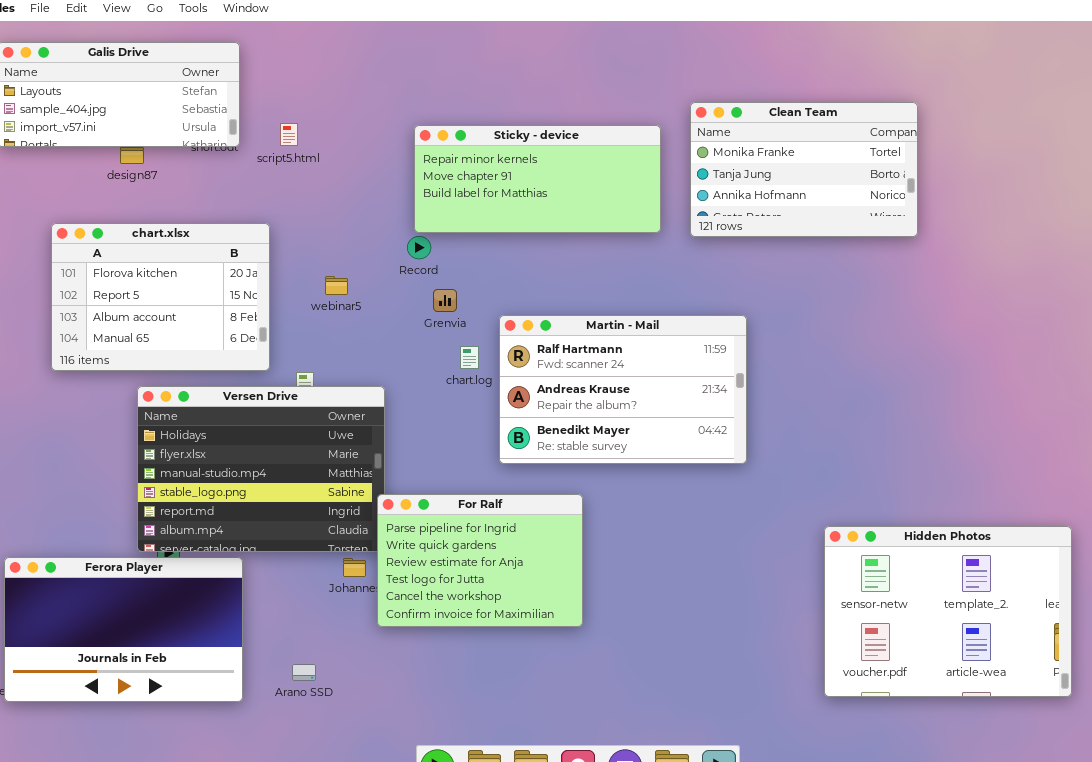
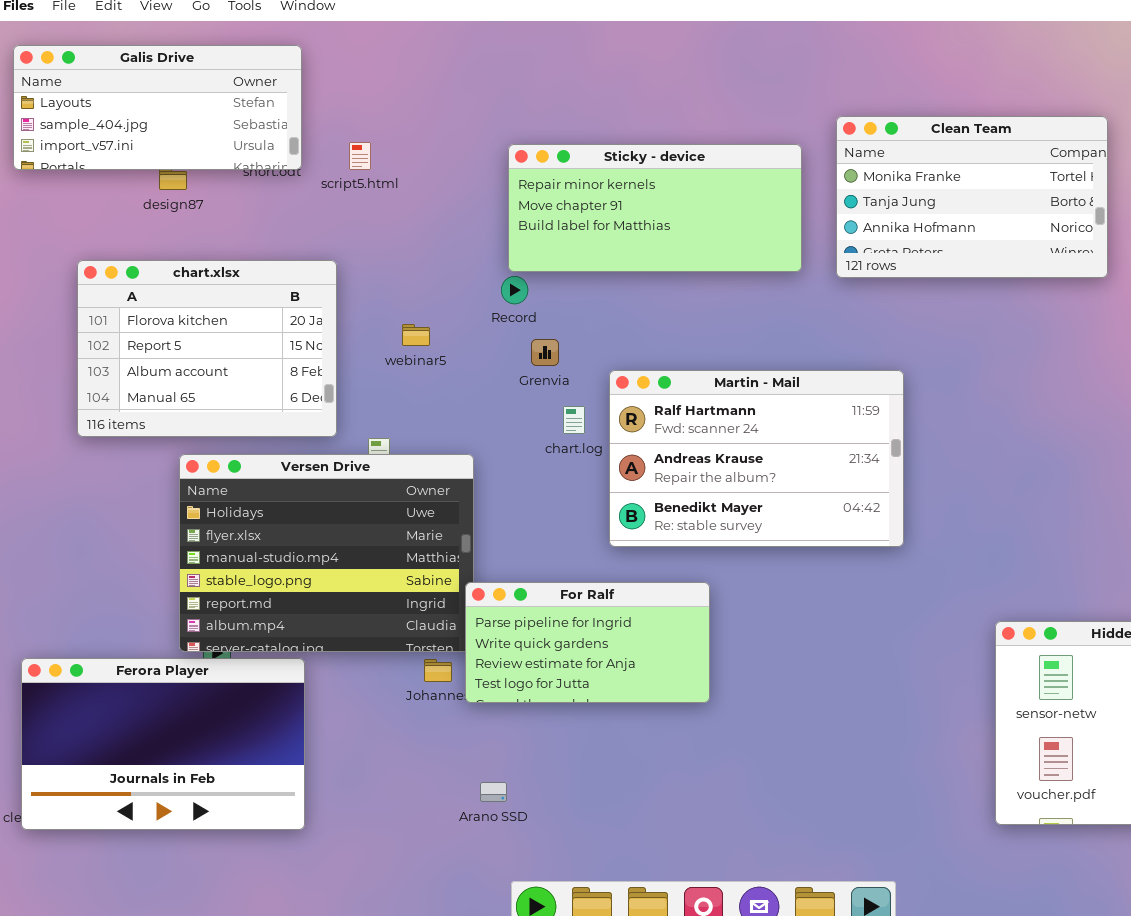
For Ralf: [377,494,583,627] -> [465,582,710,703], resized
Arano SSD: [292,664,316,681] -> [480,782,507,802], moved

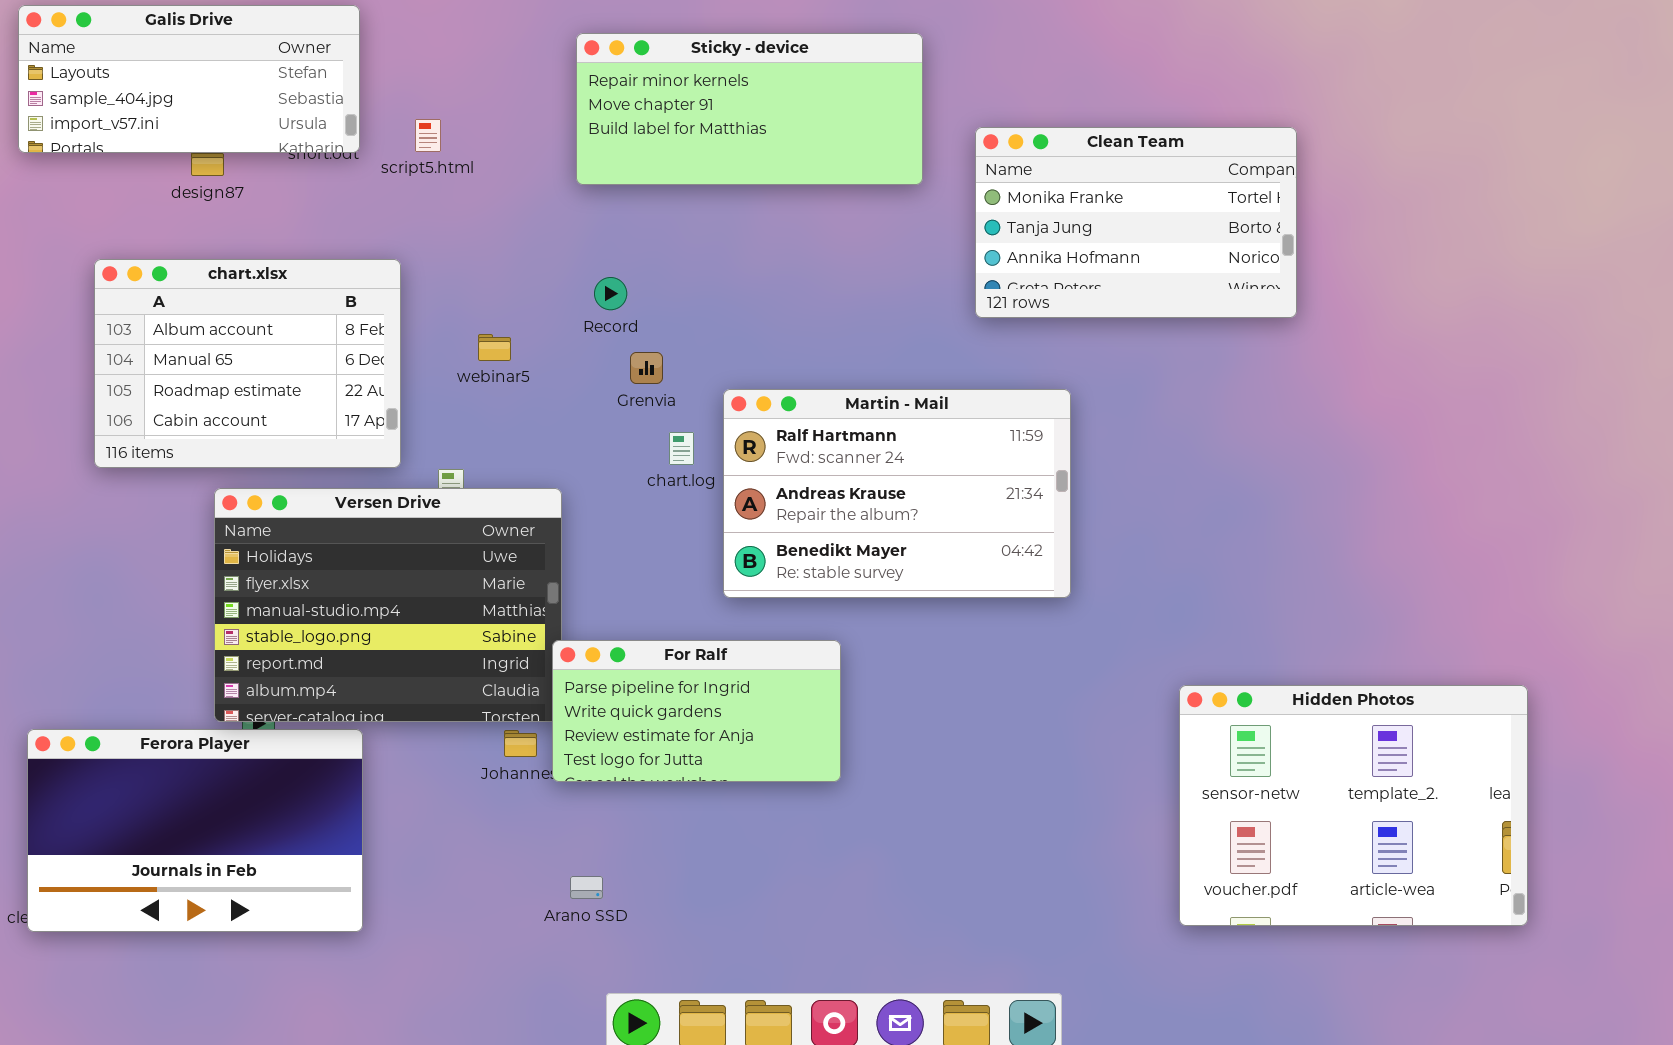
Clean Team: [836,116,1108,278] -> [975,127,1297,318], moved
Sticky - device: [508,144,802,272] -> [576,33,923,185], moved
chart.xlsx: [77,260,337,437] -> [94,259,401,468], scrolled down 2 rows

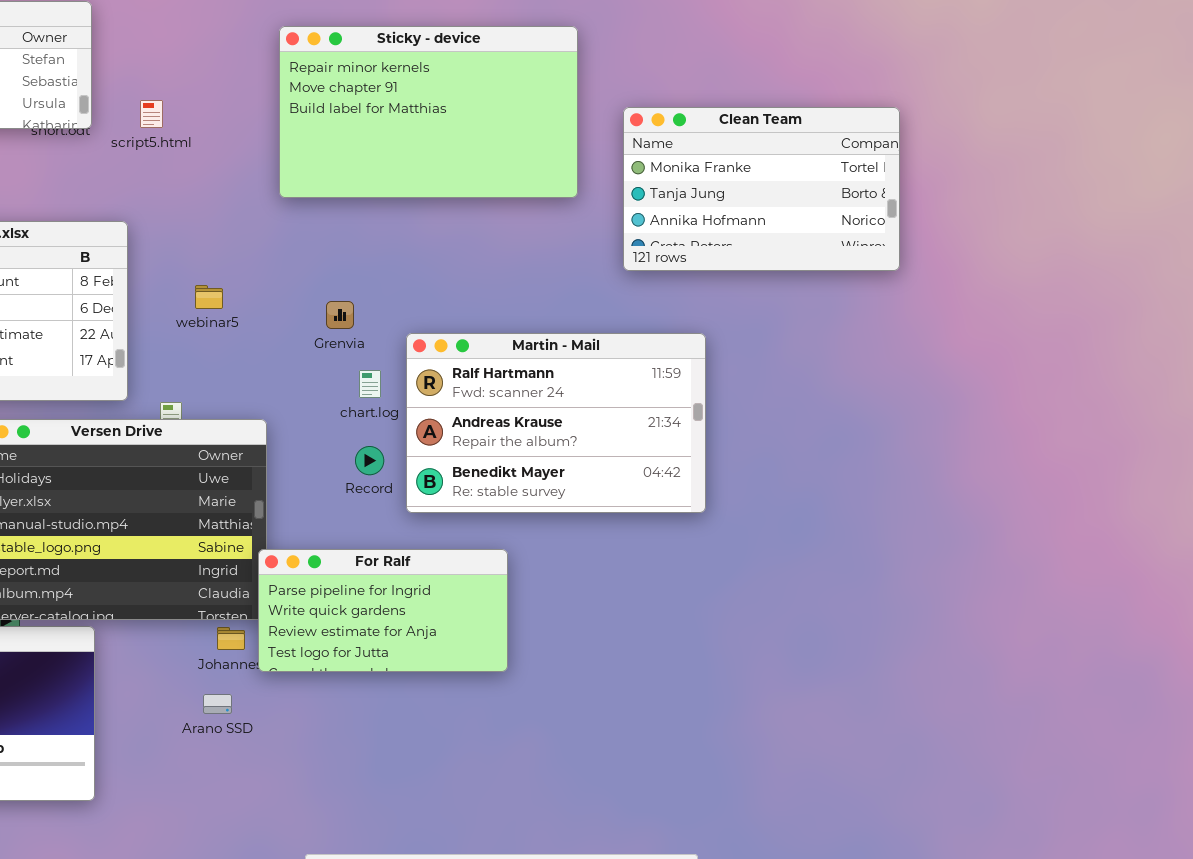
Sticky - device: [576,33,923,185] -> [279,26,578,198], resized
Record: [594,277,627,310] -> [355,446,384,475], moved
Hidden Photos: [1179,685,1528,926] -> none, closed
Arano SSD: [570,876,603,899] -> [203,694,232,714], moved

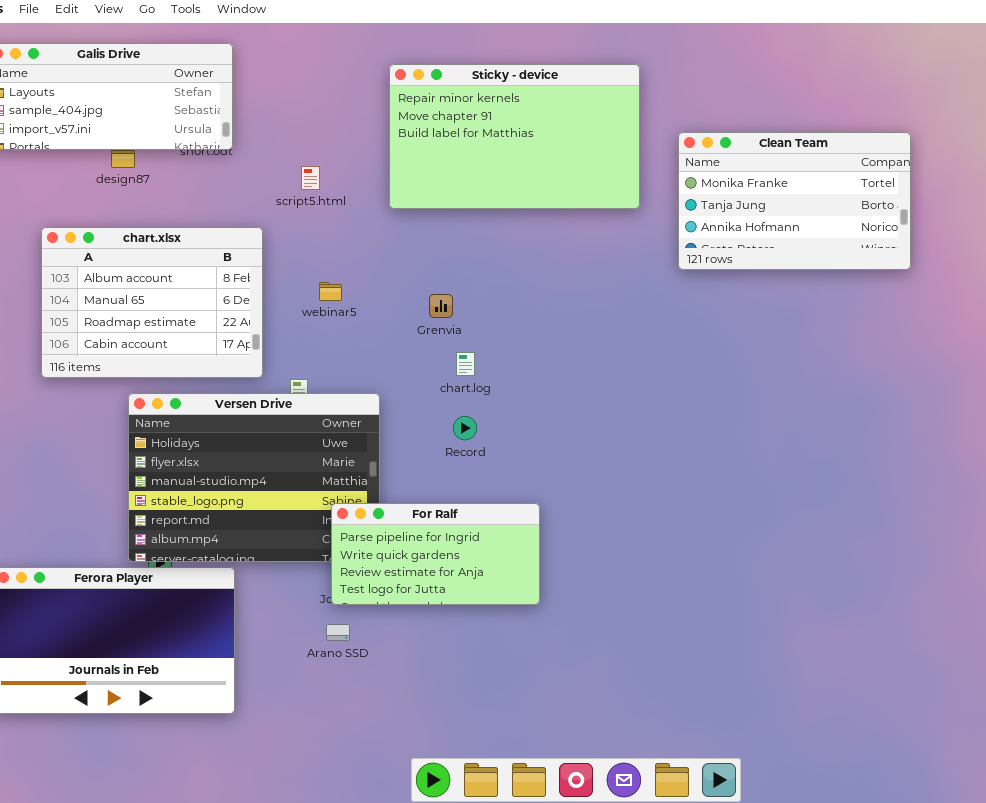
script5.html: [140,100,163,128] -> [301,166,320,190], moved
Martin - Mail: [406,333,706,513] -> none, closed
For Ralf: [258,549,508,672] -> [331,503,540,605], moved

